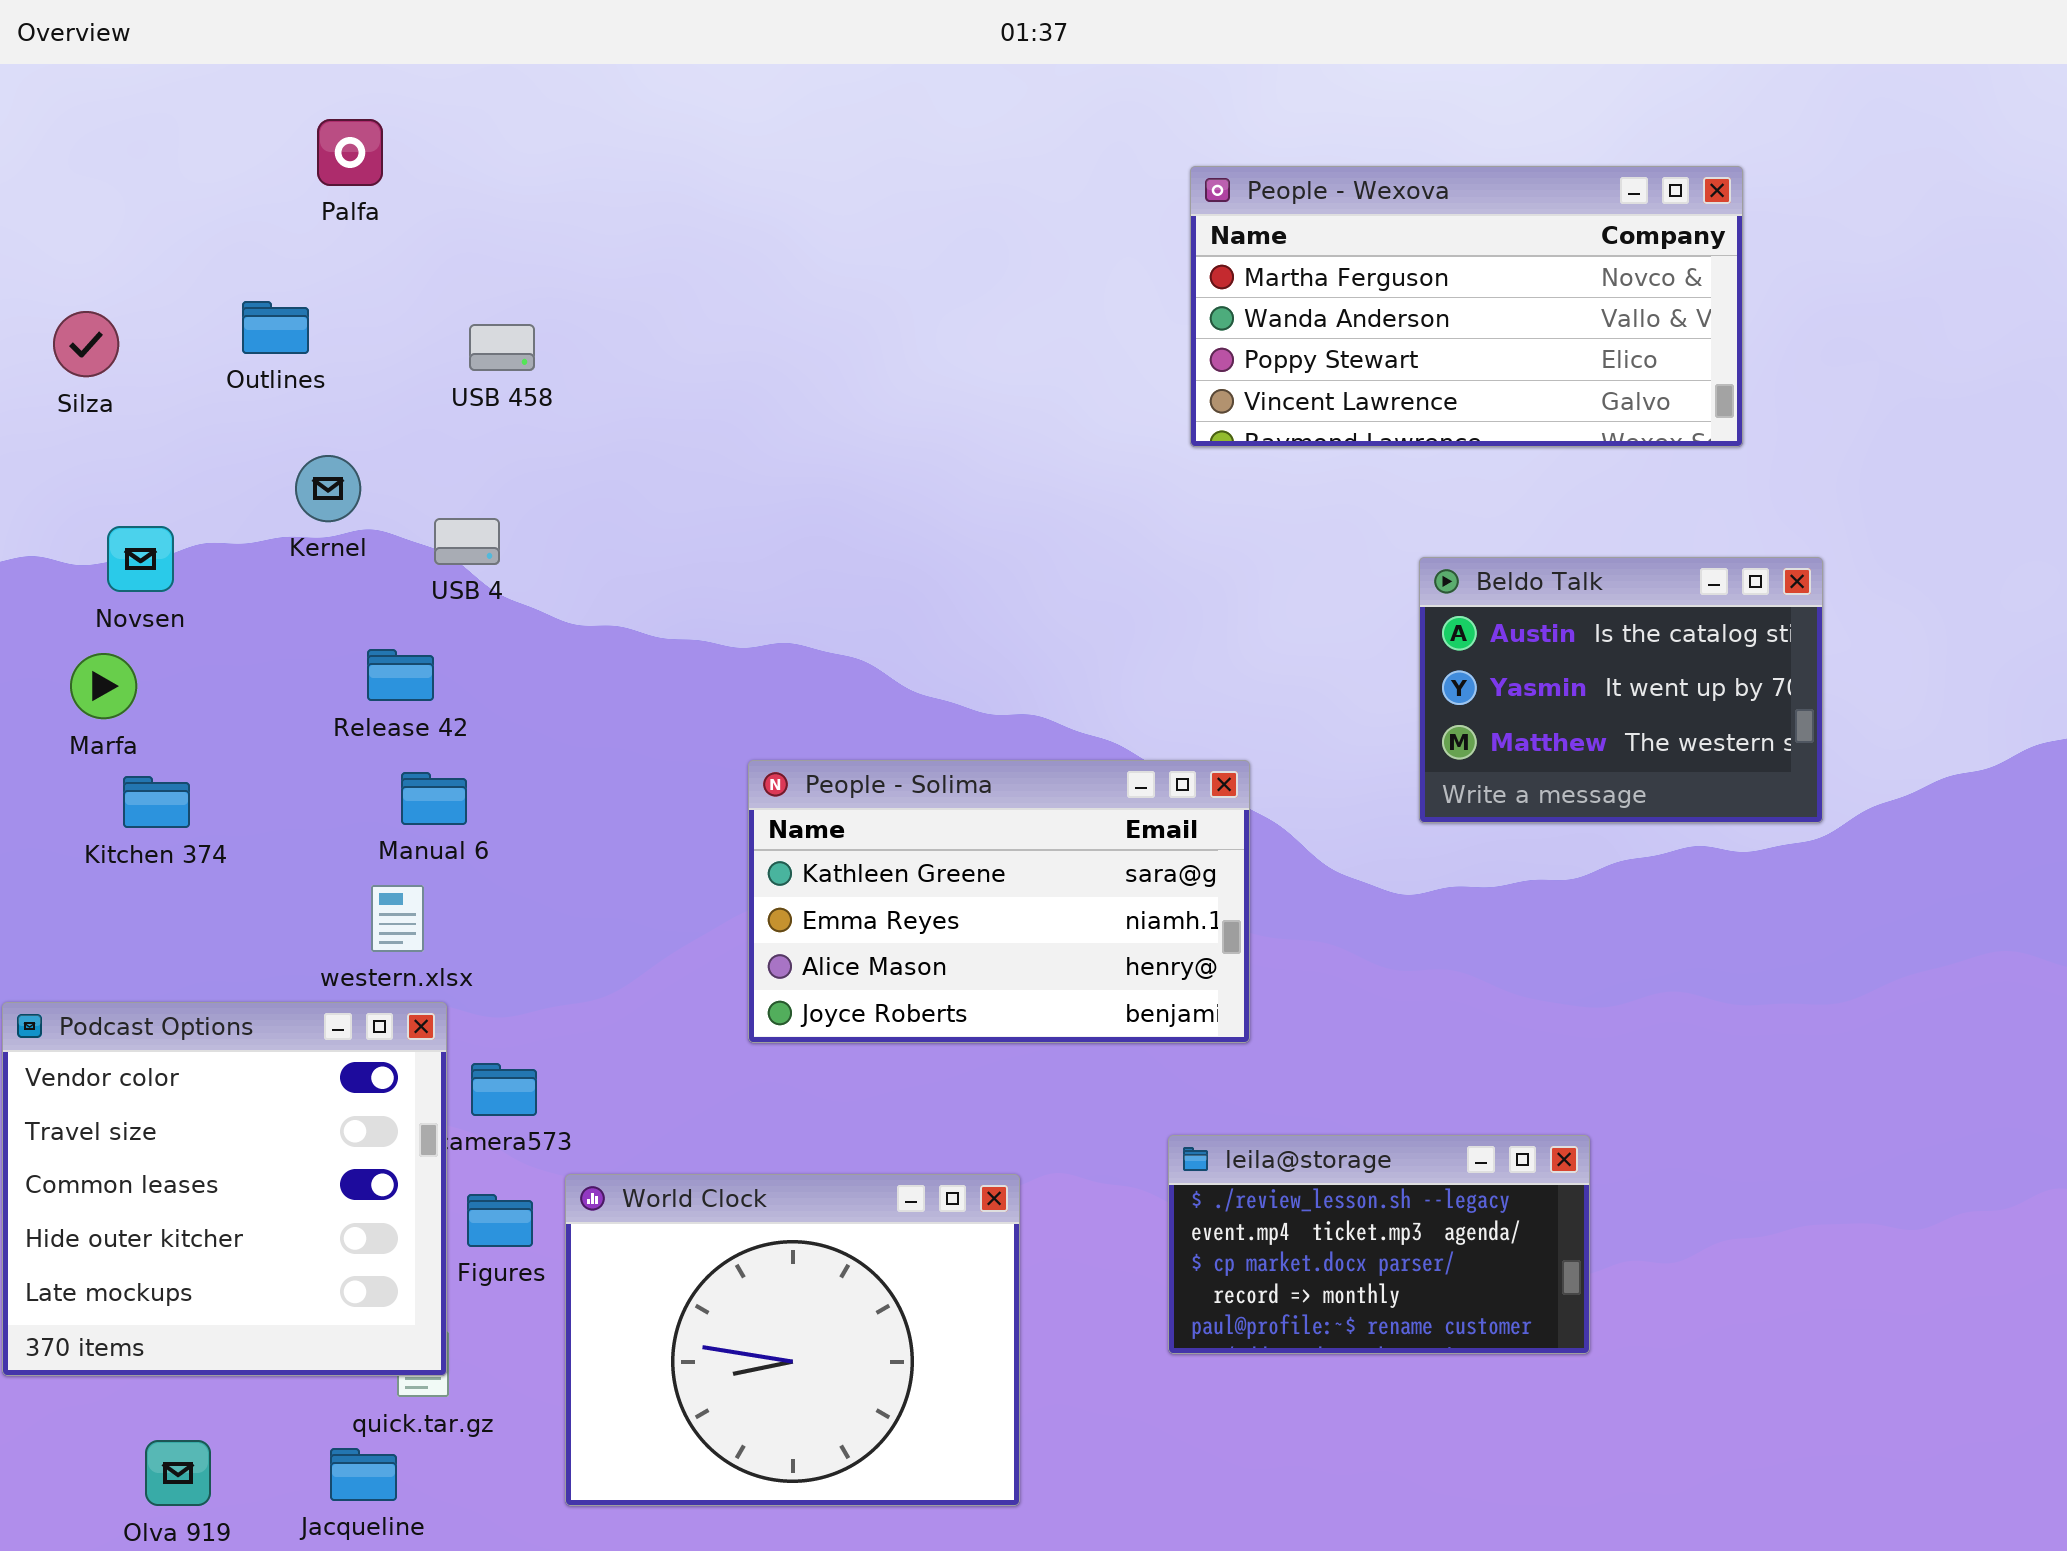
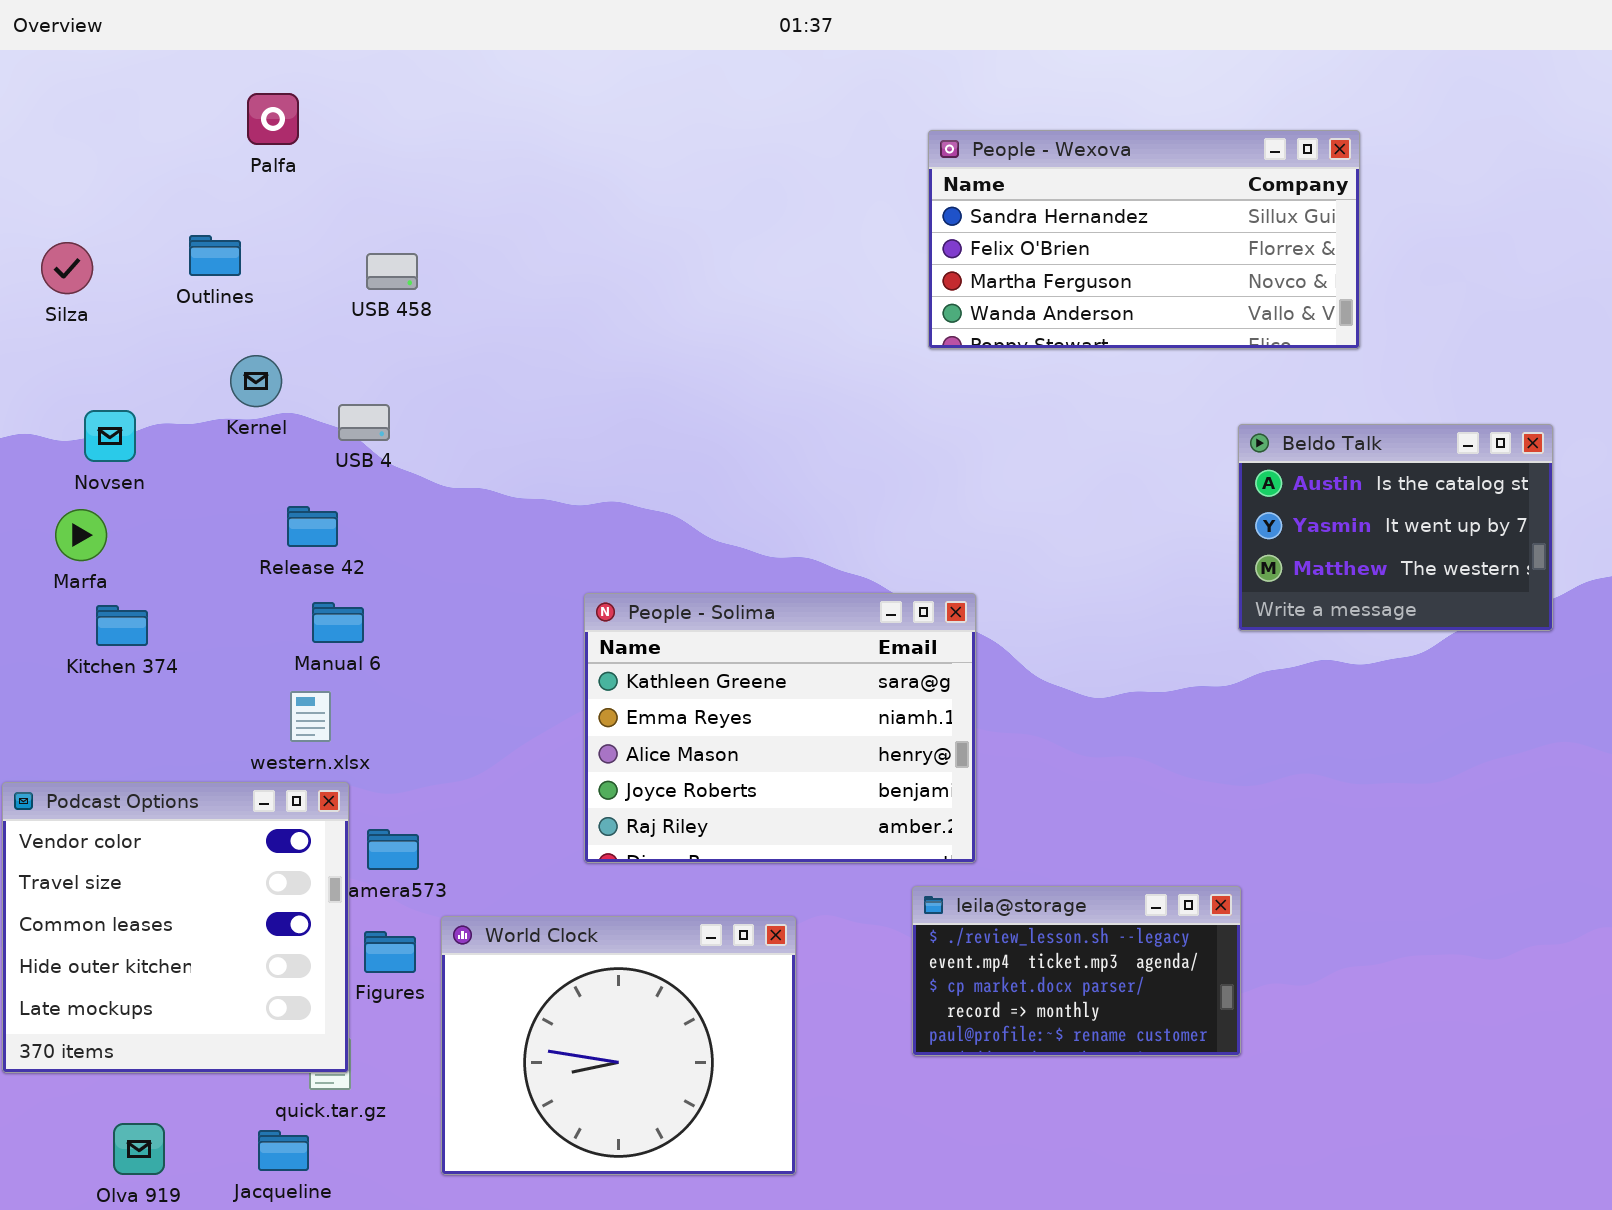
People - Wexova: [1190,166,1743,447] -> [928,130,1360,349], scrolled up 2 rows
Beldo Talk: [1419,557,1823,823] -> [1238,424,1553,631], moved
People - Solima: [748,760,1250,1043] -> [584,593,976,863], resized

